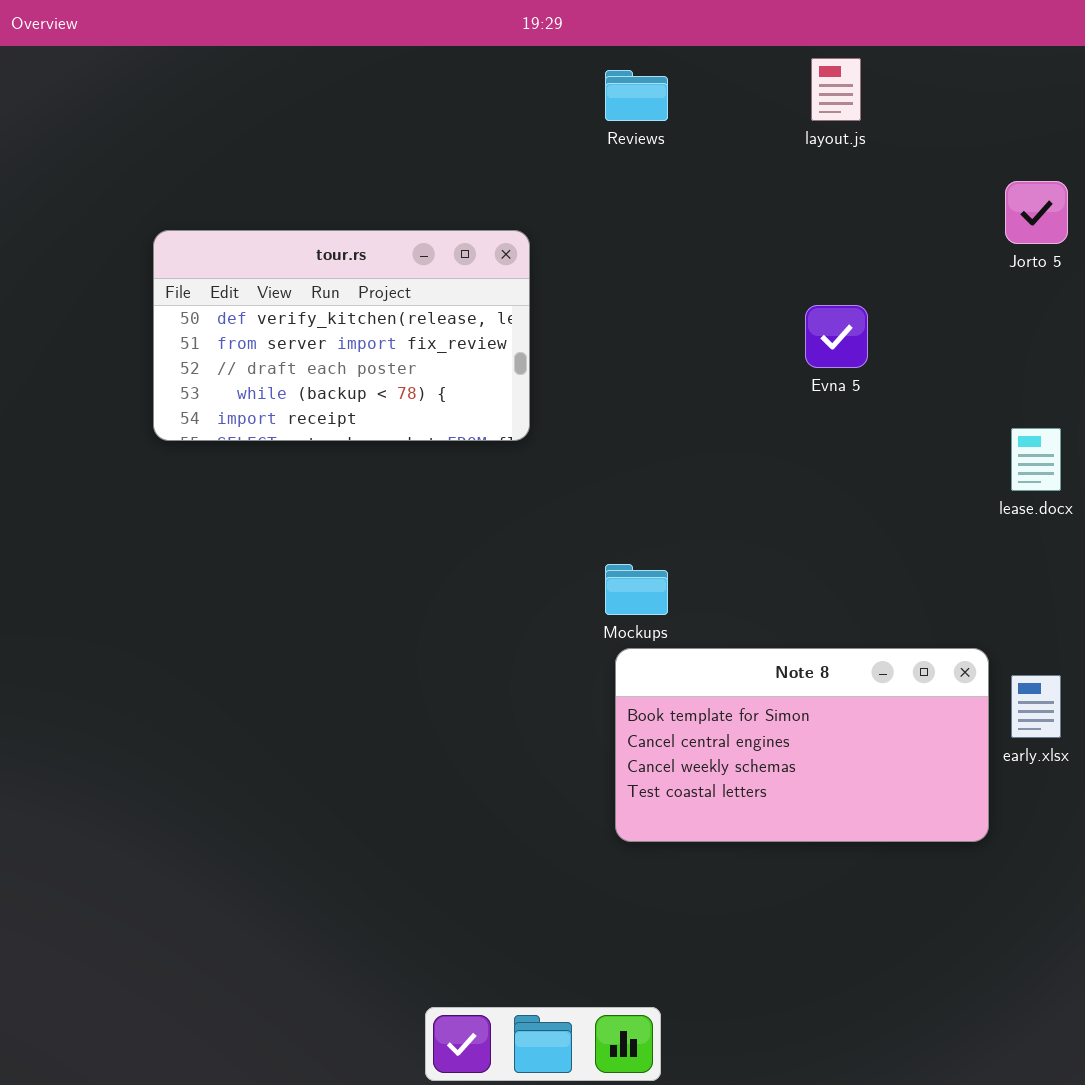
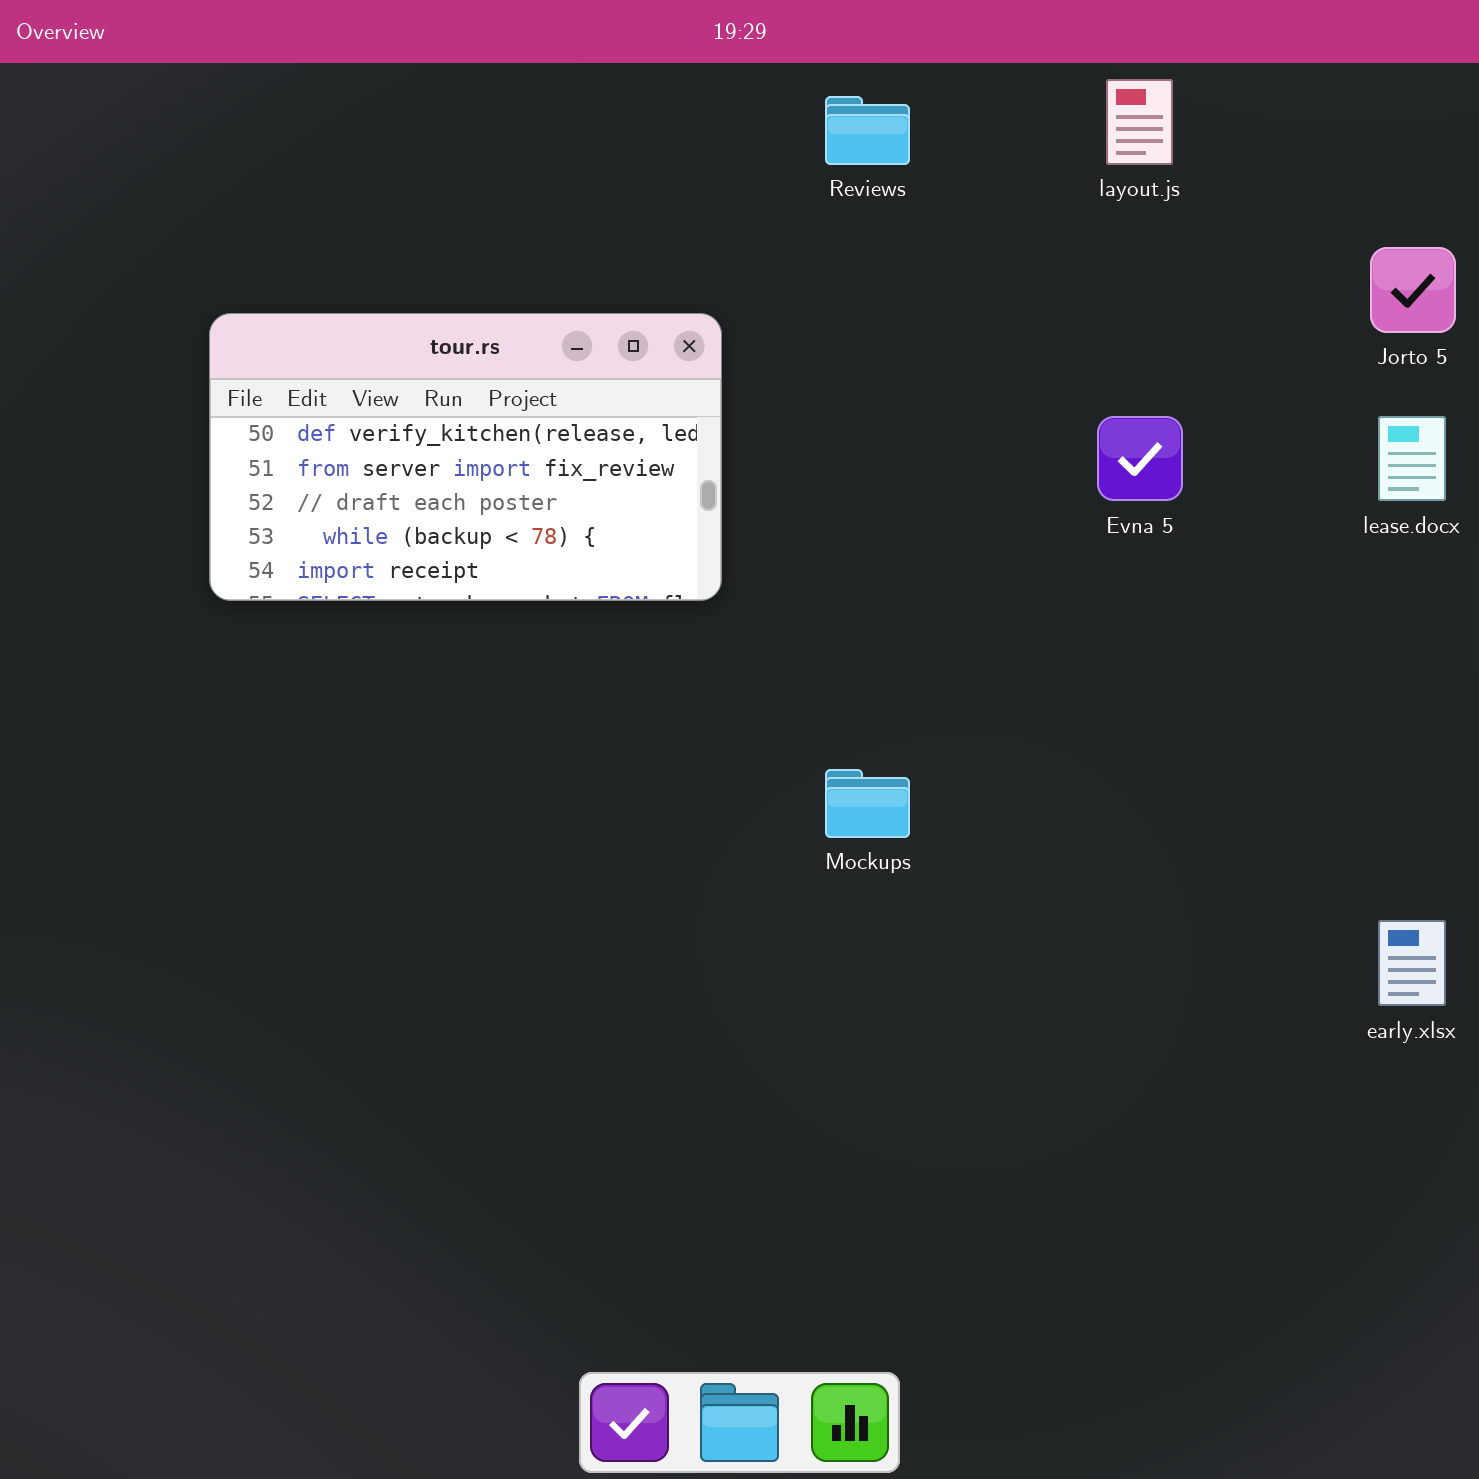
lease.docx: [1011,428,1061,491] -> [1378,416,1446,501], moved
Note 8: [615,648,989,842] -> none, closed

